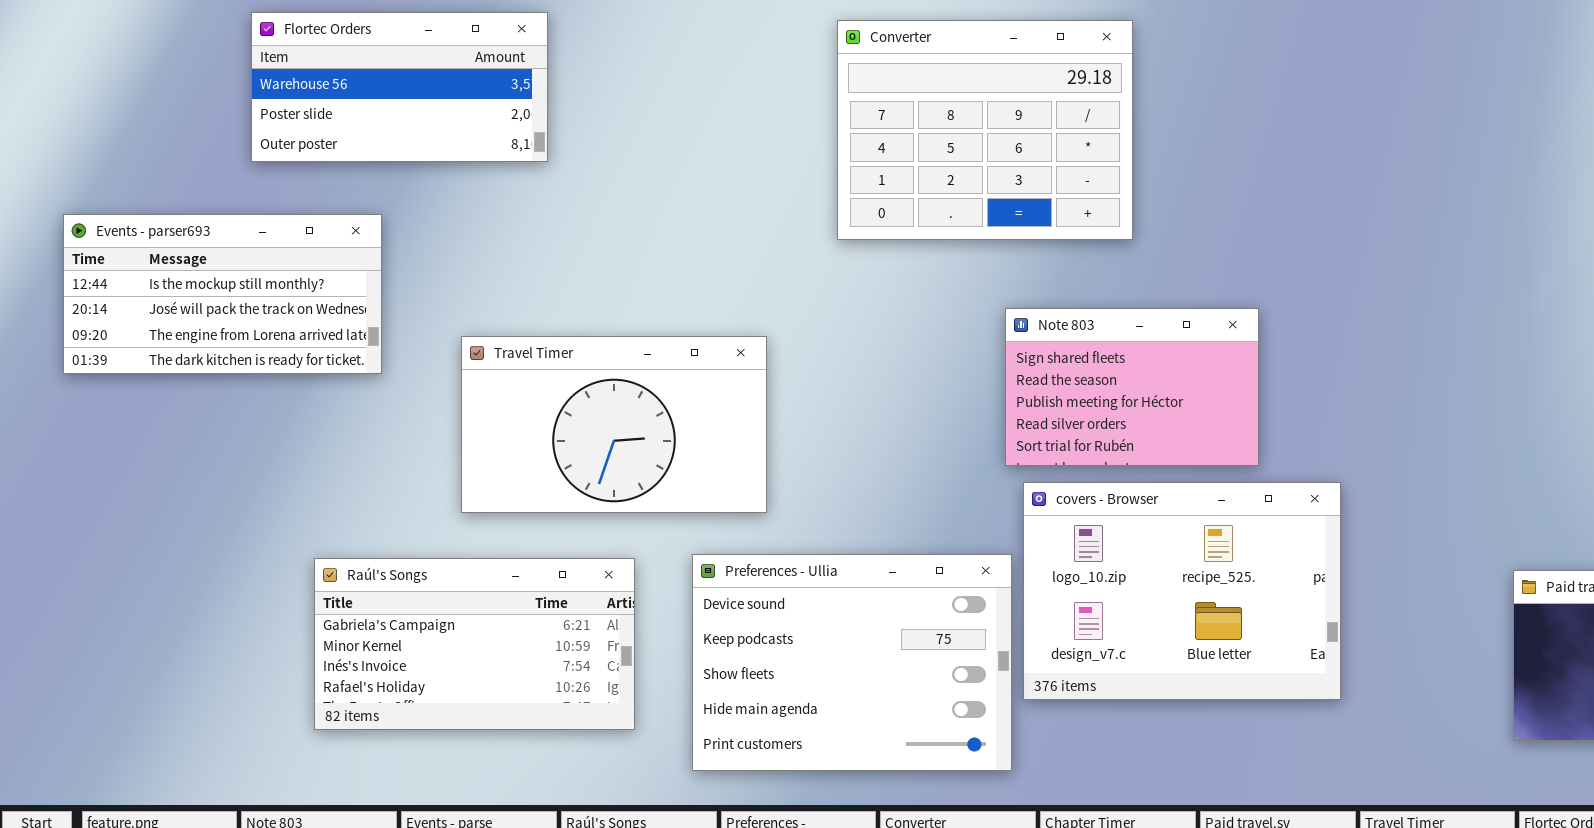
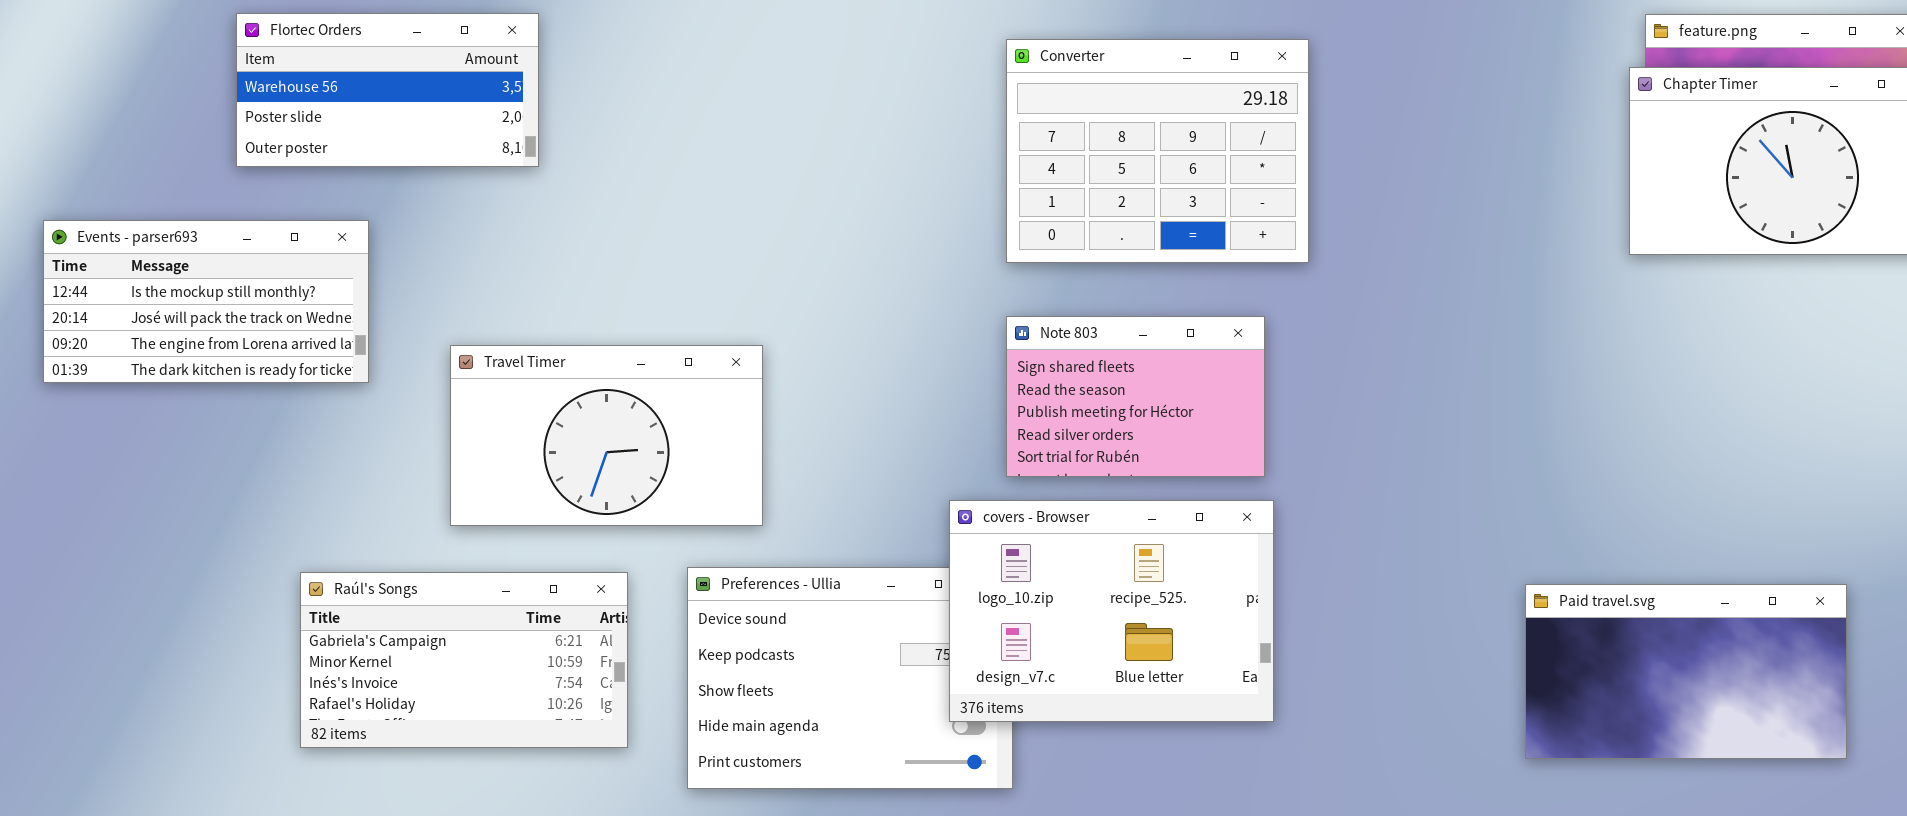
Converter: [837,20,1133,240] -> [1006,39,1309,263], moved
covers - Browser: [1023,482,1341,700] -> [949,500,1274,722], moved

